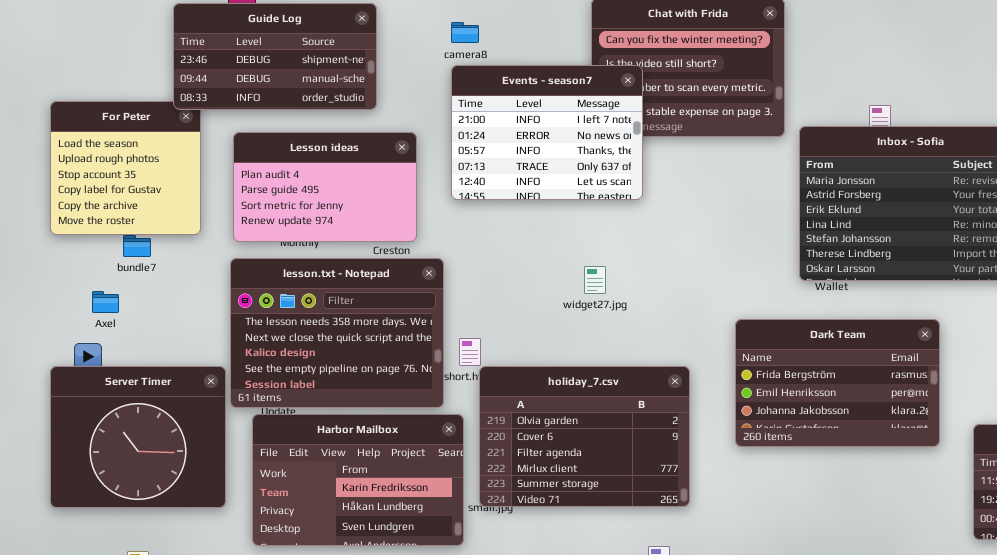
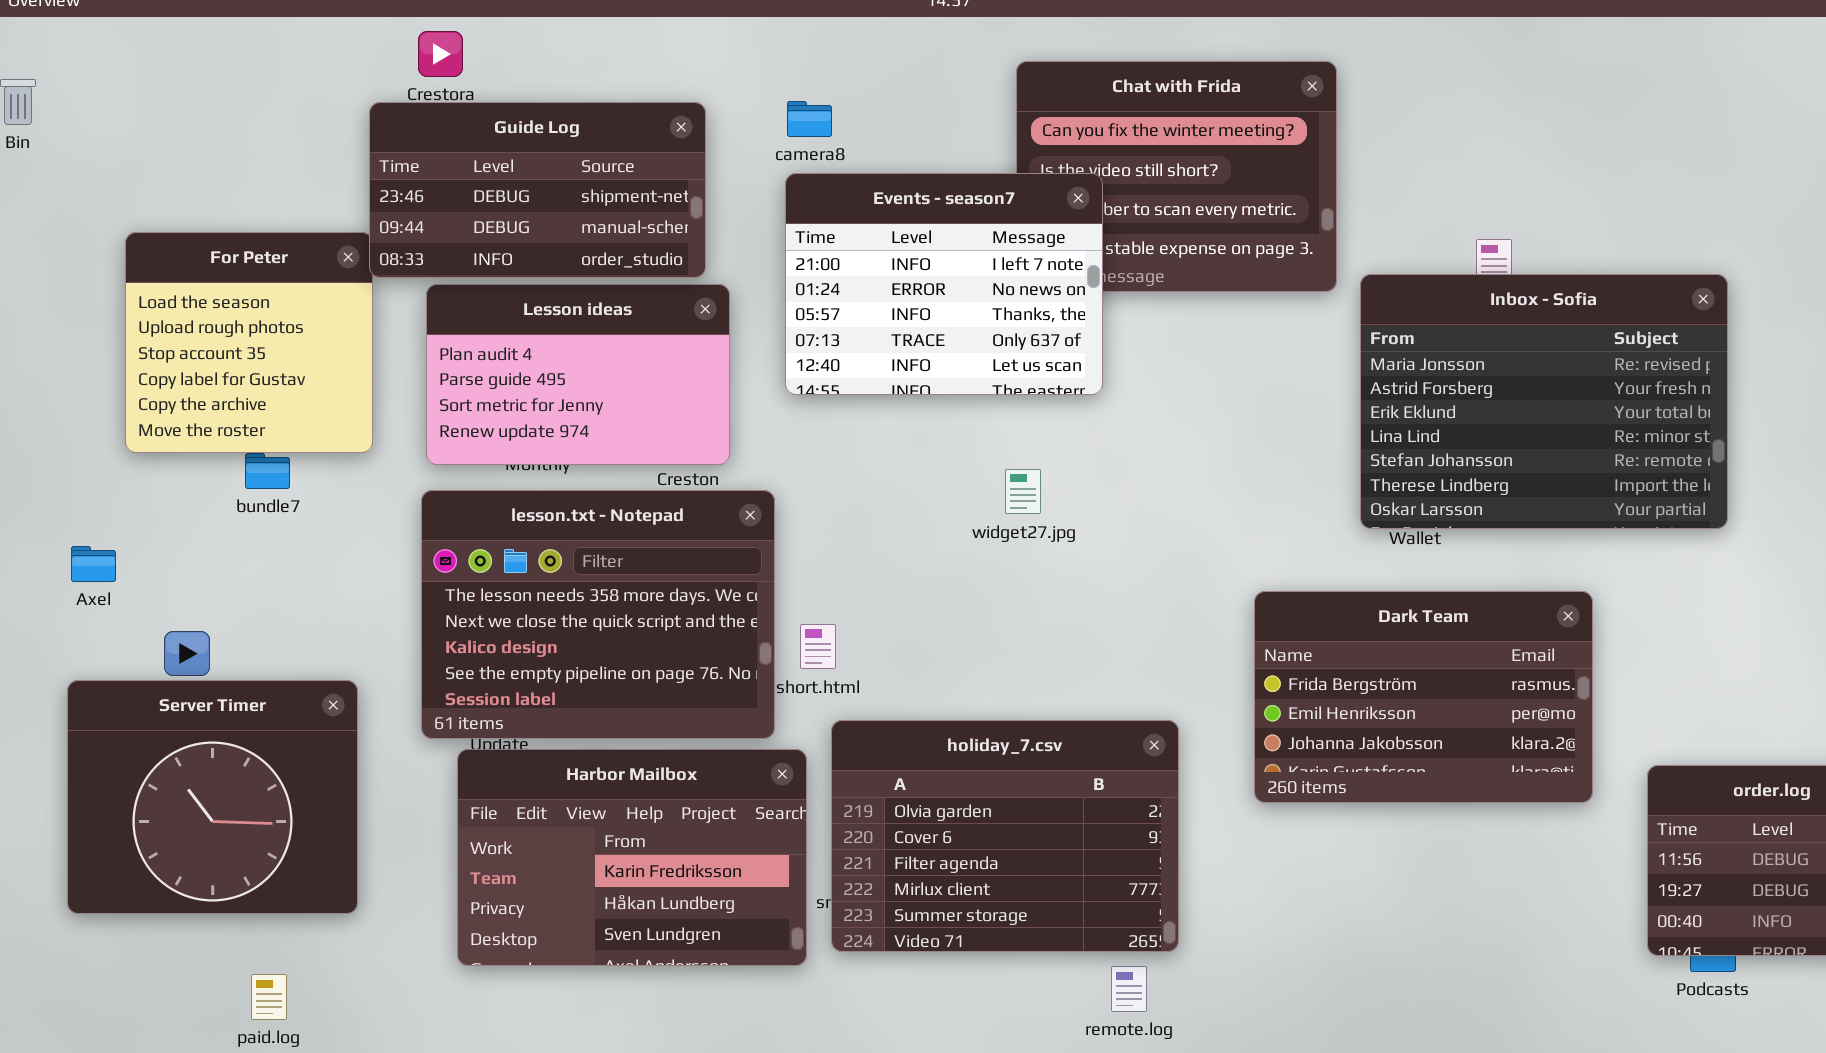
Guide Log: [173,3,377,110] -> [369,102,706,278], moved
widget27.jpg: [584,266,606,294] -> [1005,469,1041,514], moved
Axel: [92,291,119,313] -> [71,546,116,582], moved
Server Timer: [50,366,226,508] -> [67,680,358,914], moved
holiday_7.csv: [479,366,690,507] -> [831,720,1179,952], moved

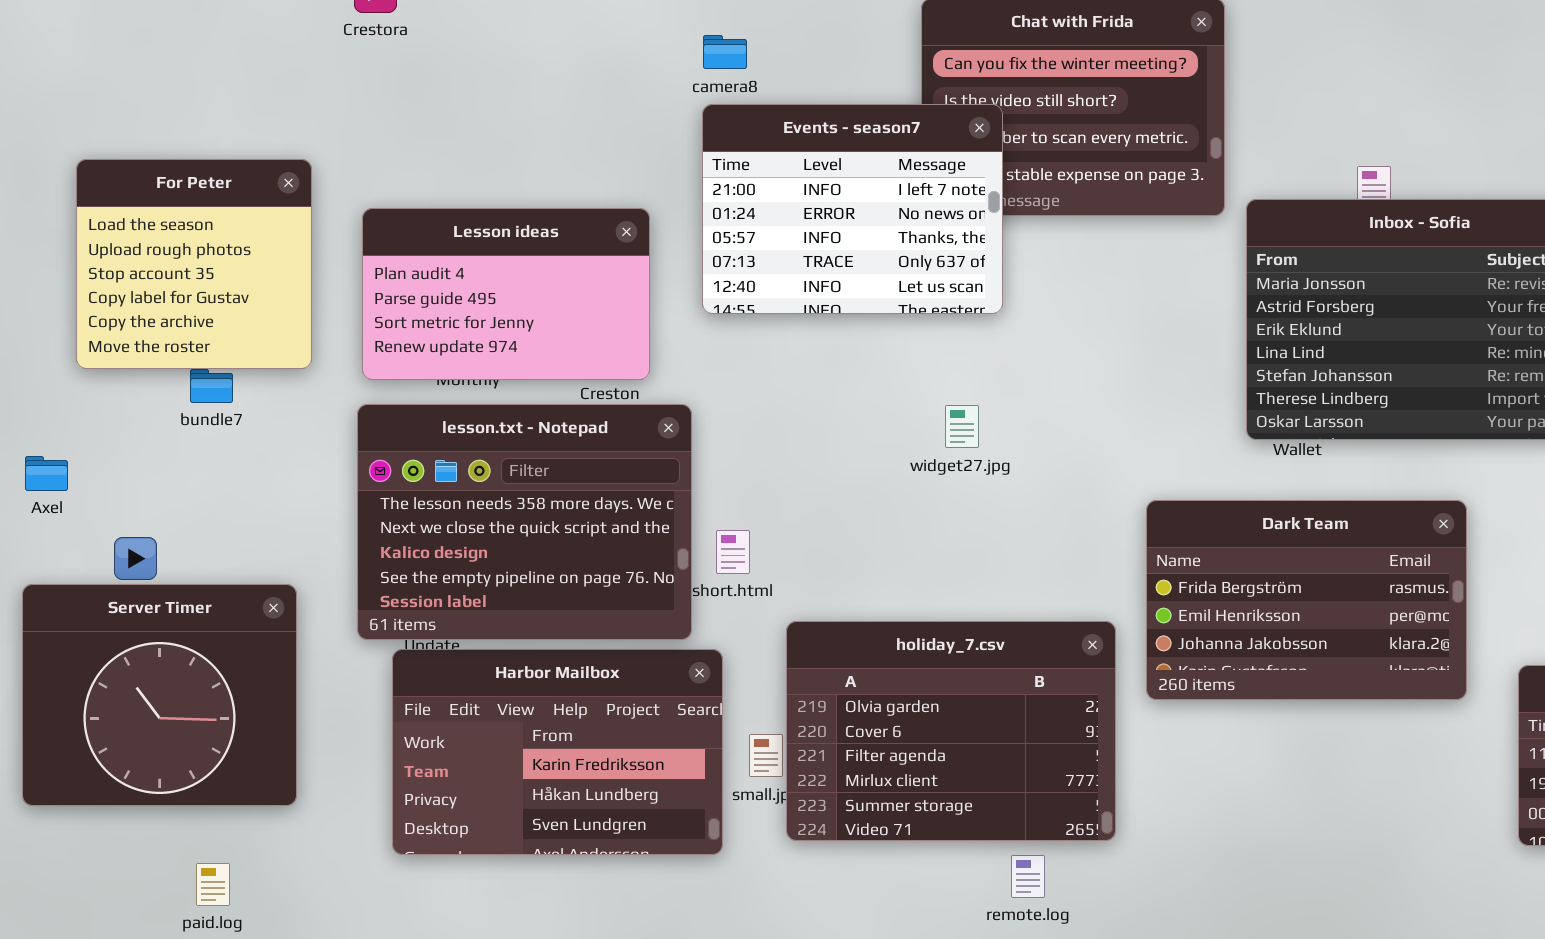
Guide Log: [369,102,706,278] -> none, closed
widget27.jpg: [1005,469,1041,514] -> [945,405,979,448], moved
holiday_7.csv: [831,720,1179,952] -> [786,621,1116,841], moved

